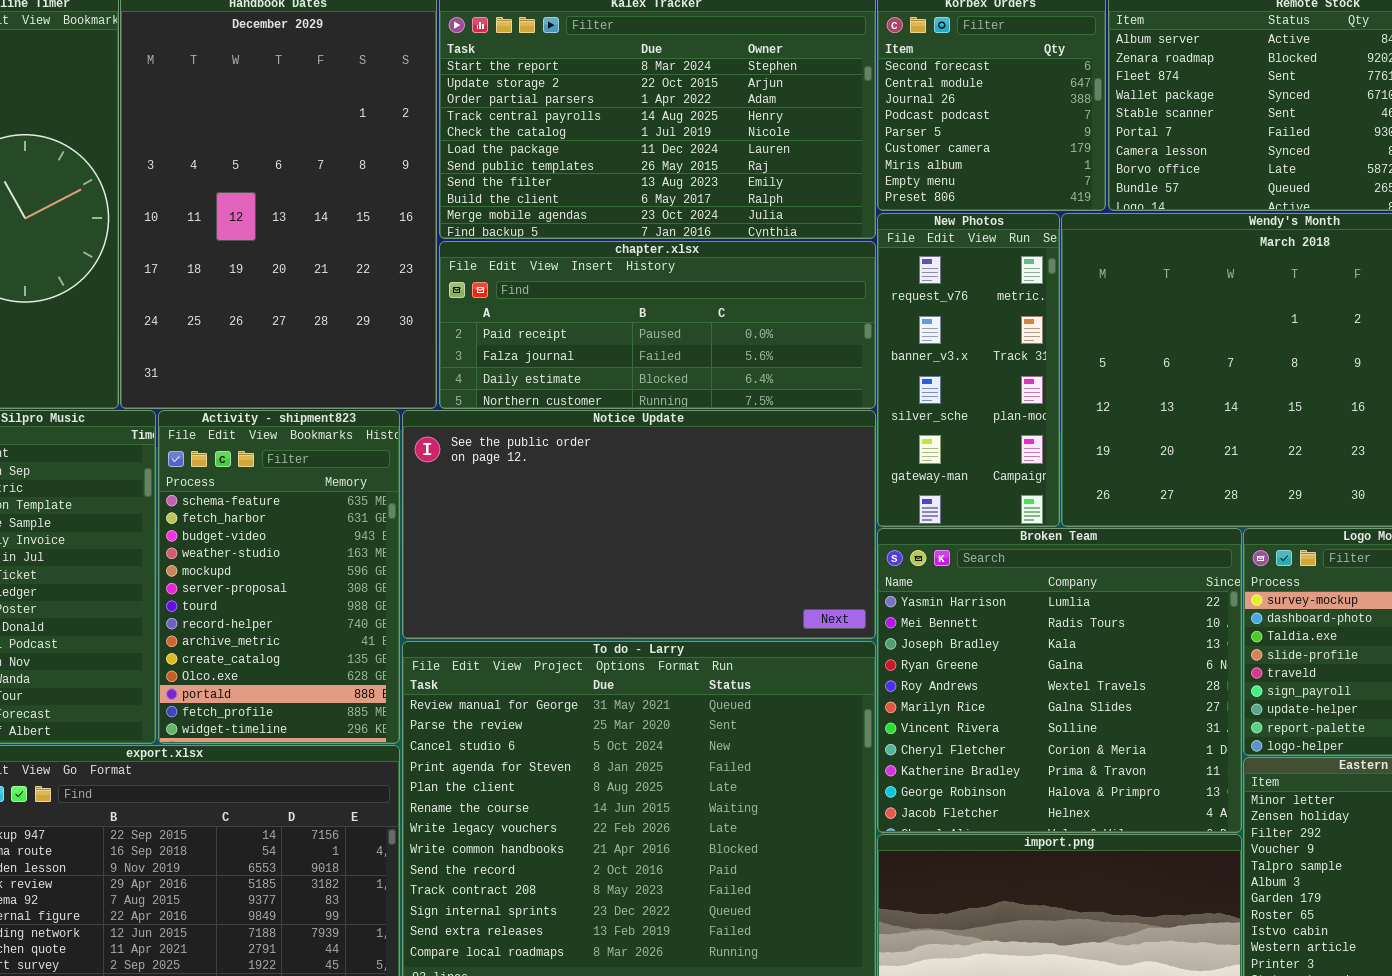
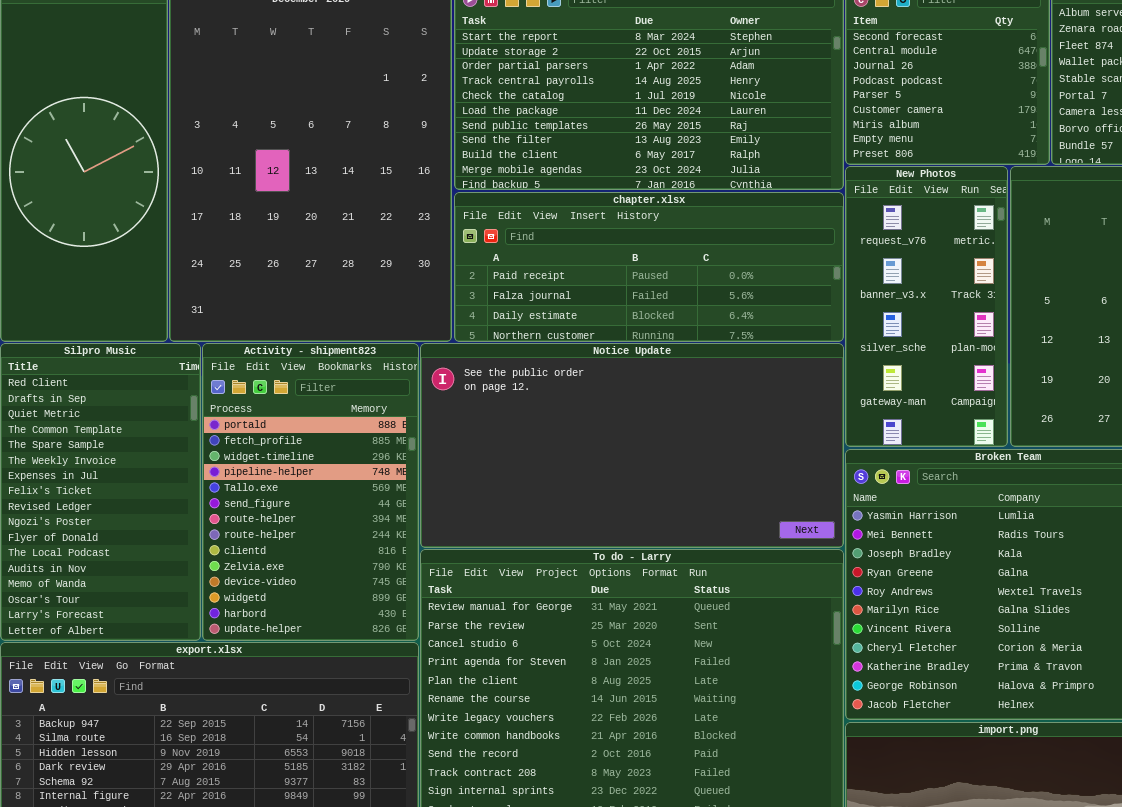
Activity - shipment823: [158,410,400,744] -> [202,343,419,641], scrolled down 11 rows

